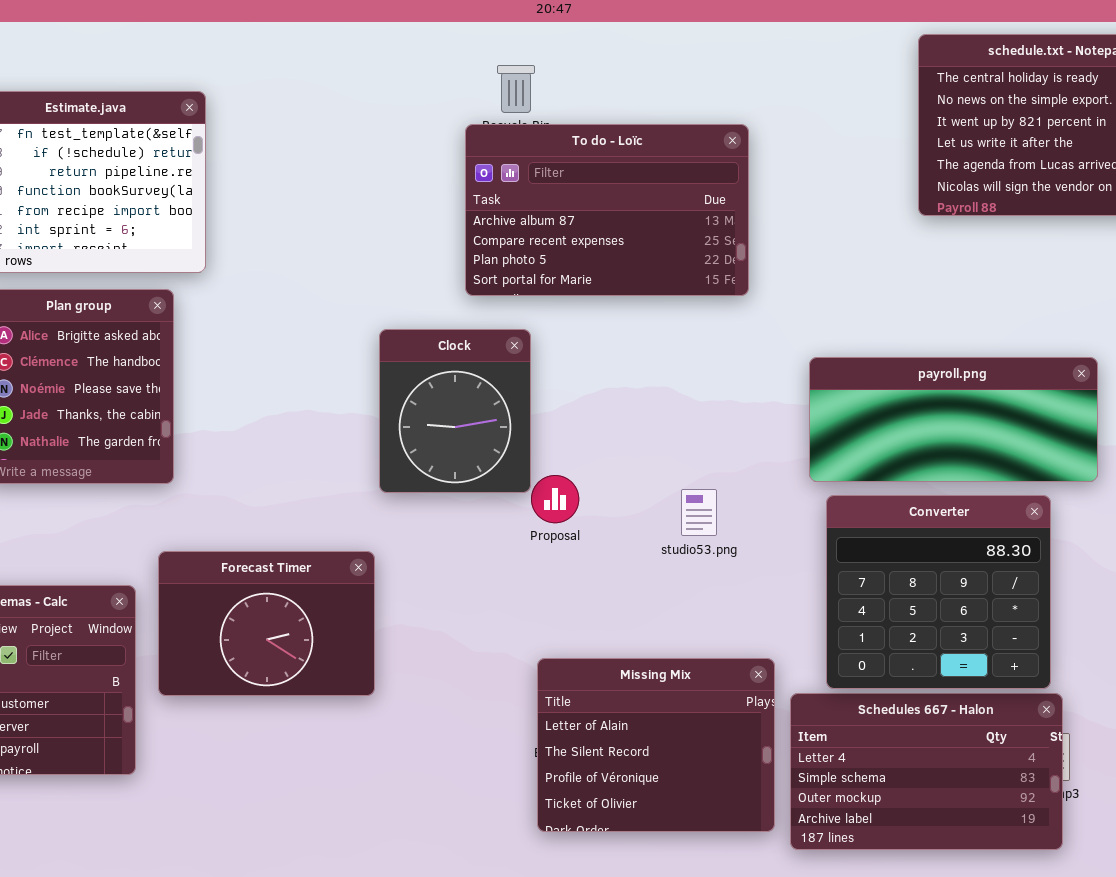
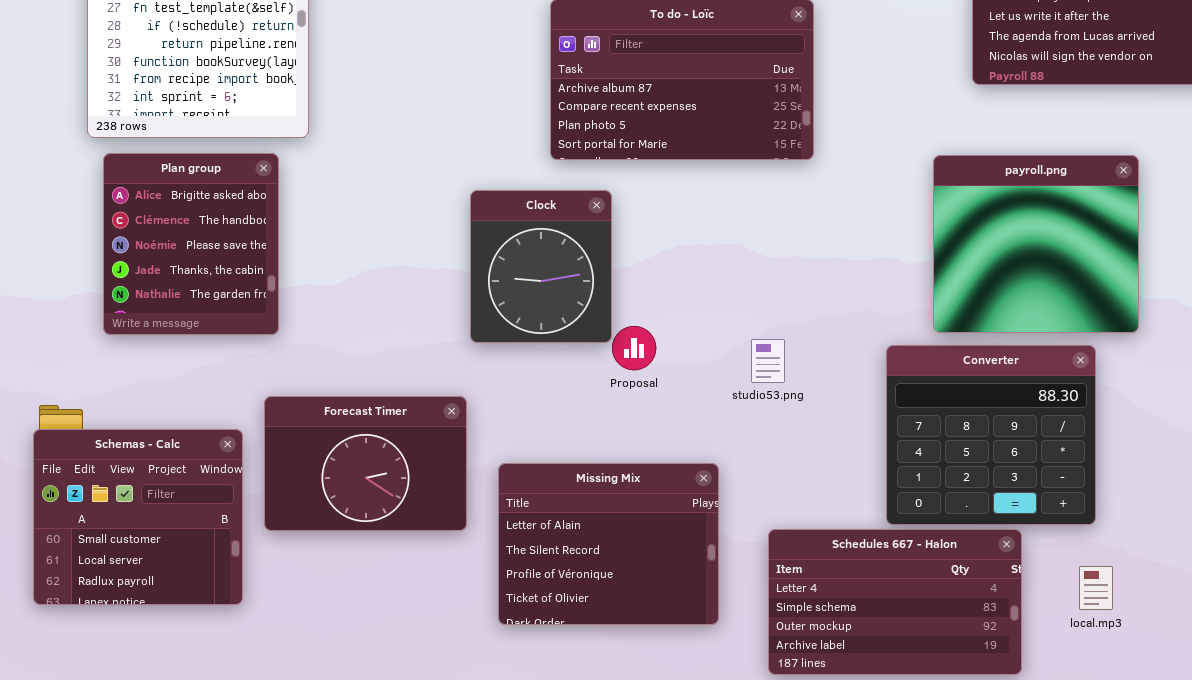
payroll.png: [809,357,1098,482] -> [933,155,1139,333], resized
Missing Mix: [537,658,775,832] -> [498,463,719,625], moved
Schedules 667 - Halon: [790,693,1063,850] -> [768,529,1022,675], moved

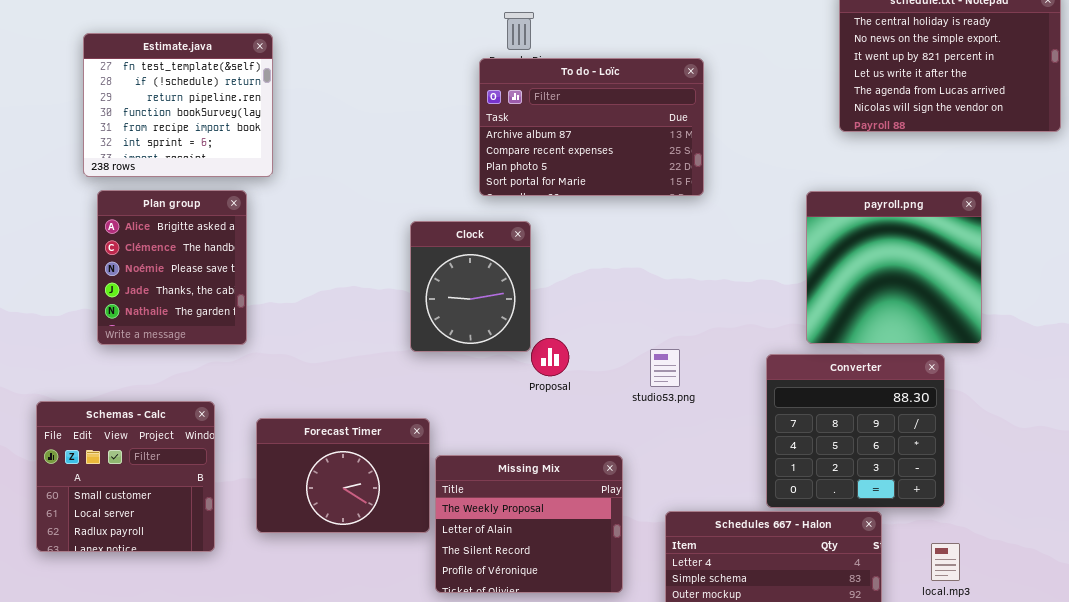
Forecast Timer: [264,396,467,531] -> [256,418,430,533], moved
Schemas - Calc: [33,429,243,605] -> [36,401,215,552], moved
Missing Mix: [498,463,719,625] -> [435,455,623,593], scrolled up 1 row

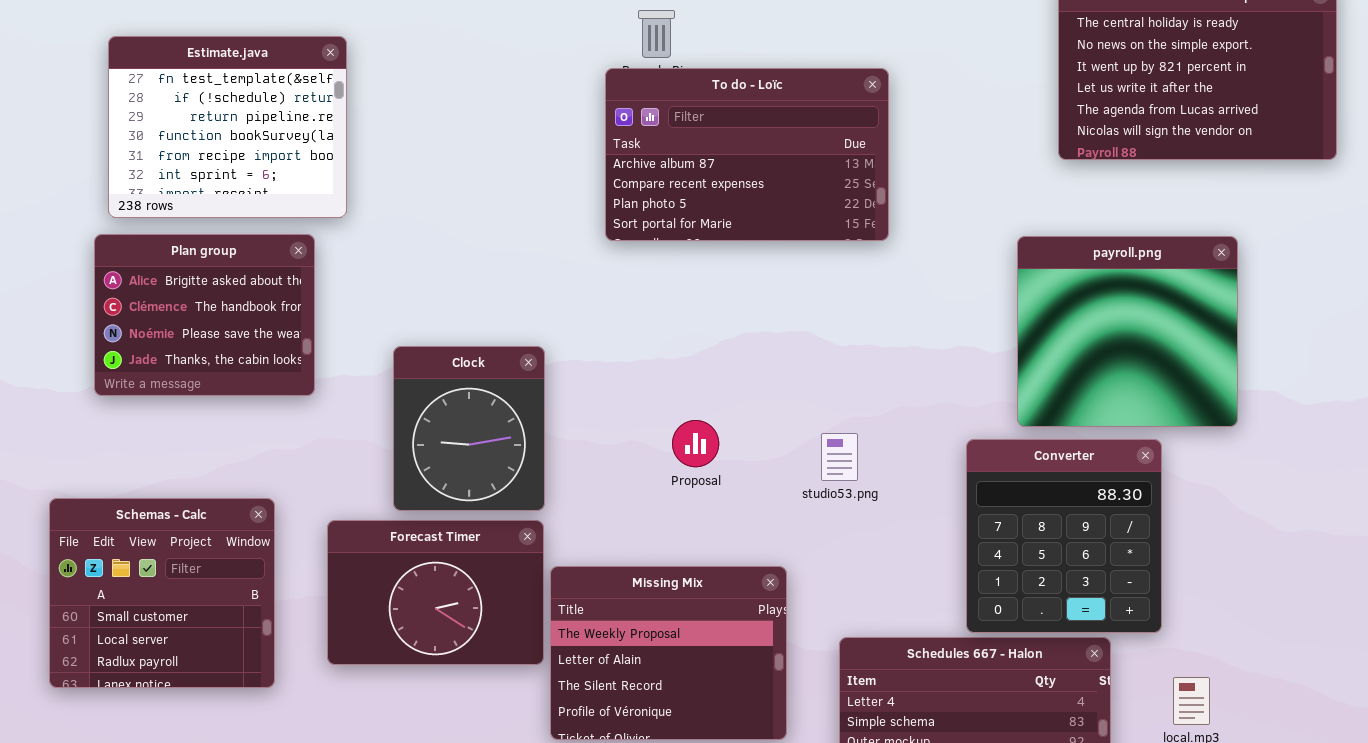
Plan group: [97,190,247,345] -> [94,234,315,396], resized
Clock: [410,221,531,352] -> [393,346,545,511], moved
Converter: [766,354,945,508] -> [966,439,1162,633], resized

